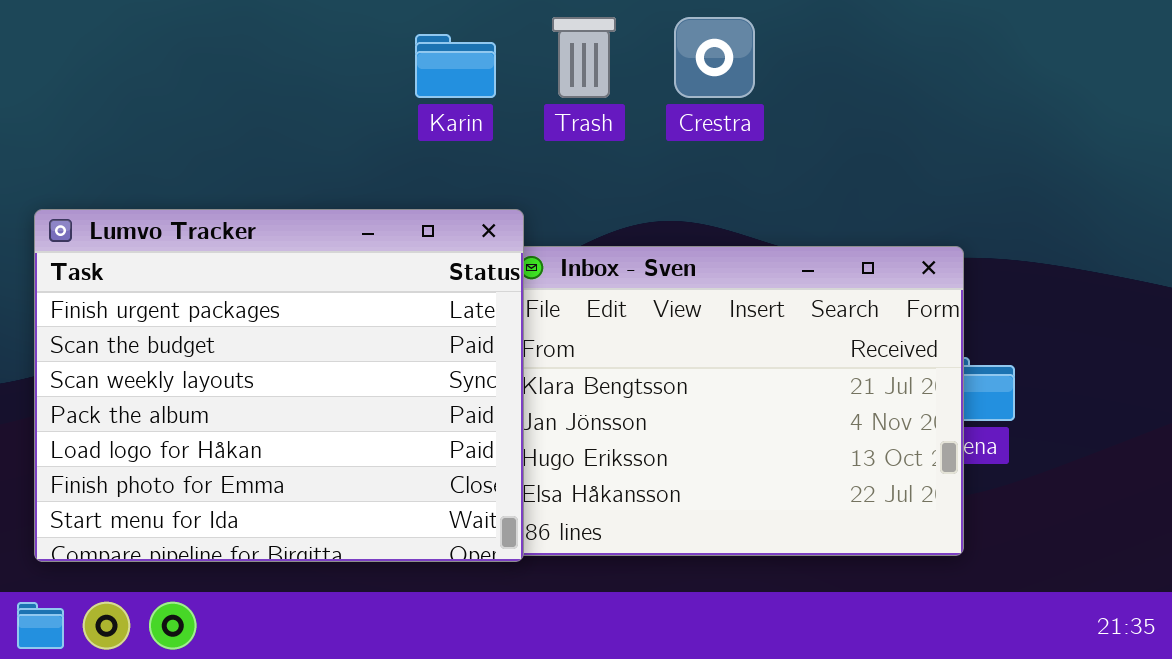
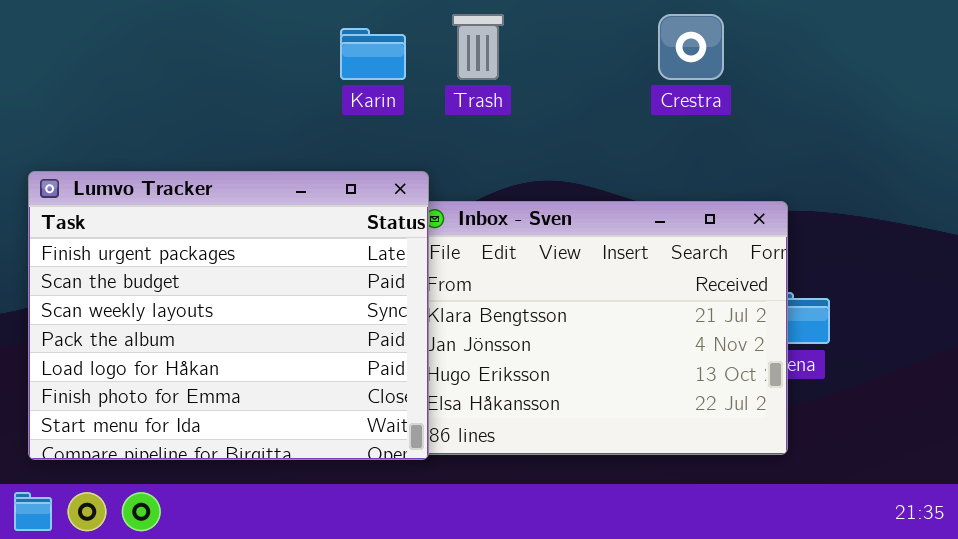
Crestra: [674,17,755,98] -> [658,14,724,80], moved

